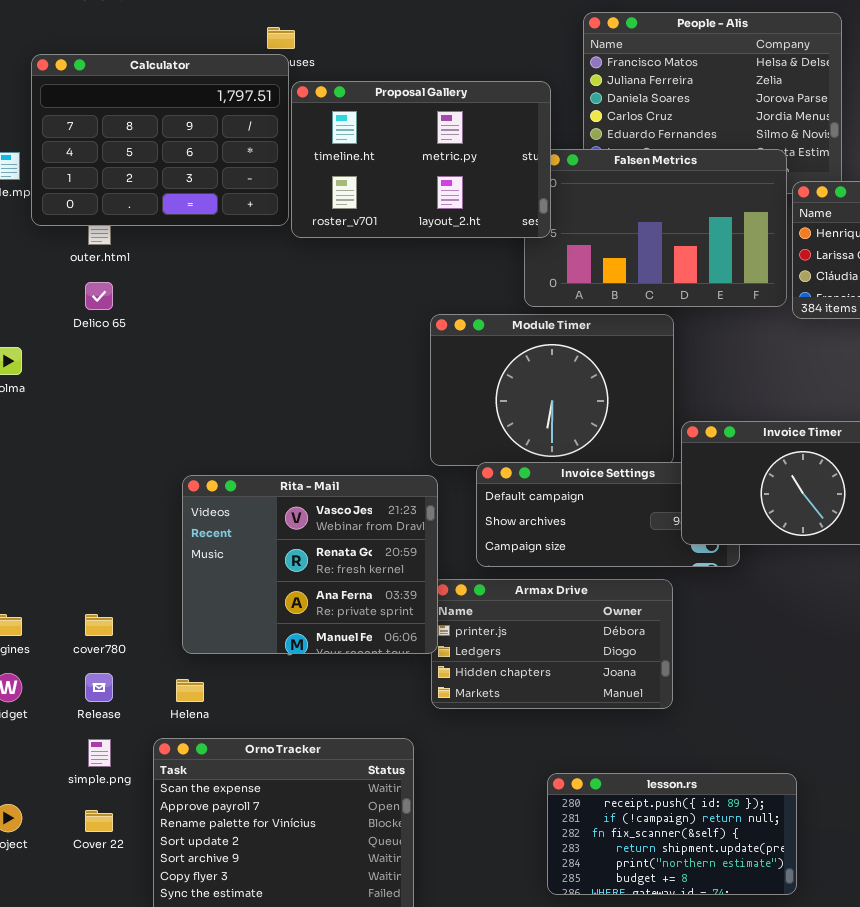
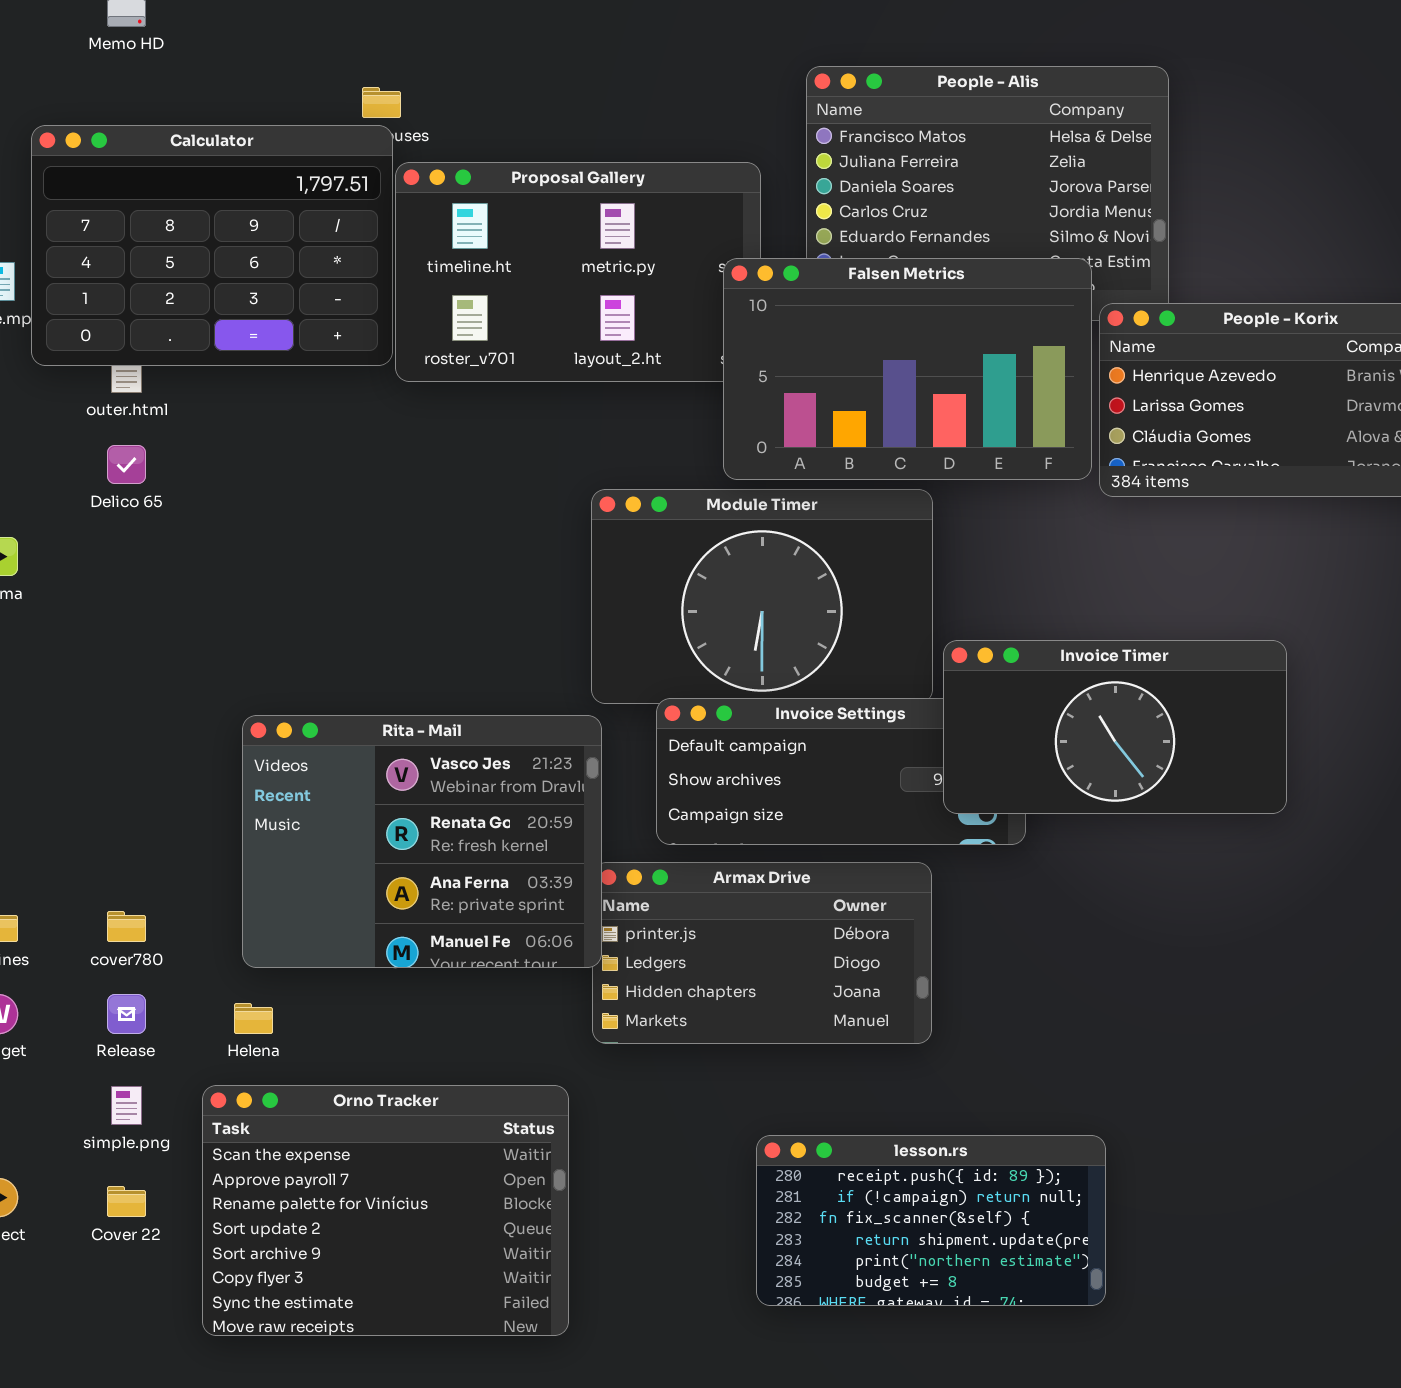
Falsen Metrics: [524,149,787,307] -> [723,258,1092,480], raised

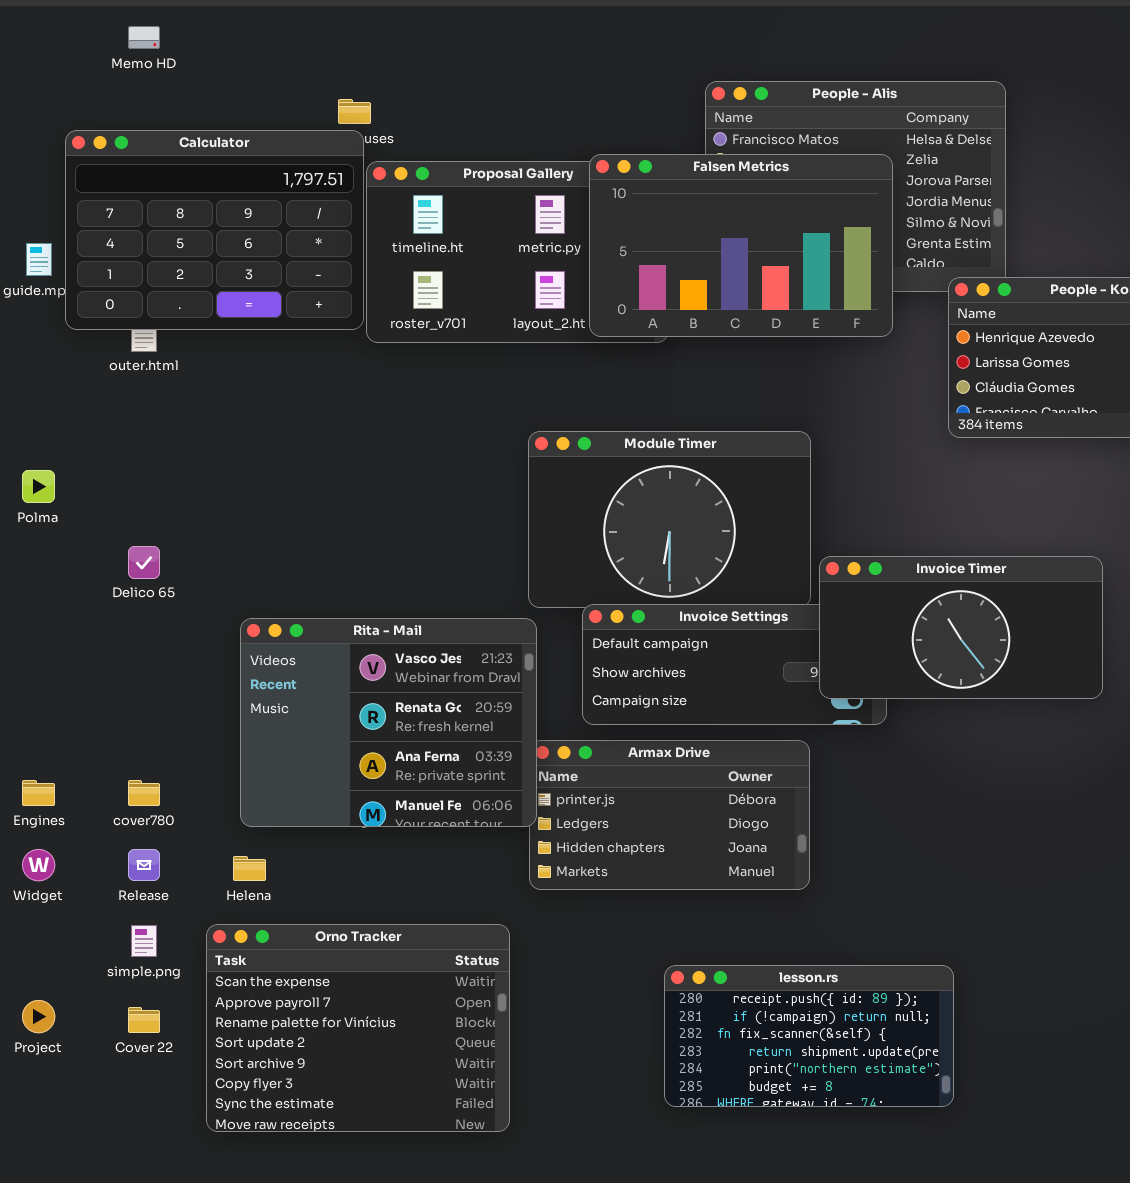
Falsen Metrics: [723,258,1092,480] -> [589,154,893,337], moved
Delico 65: [107,445,146,484] -> [128,546,160,579], moved

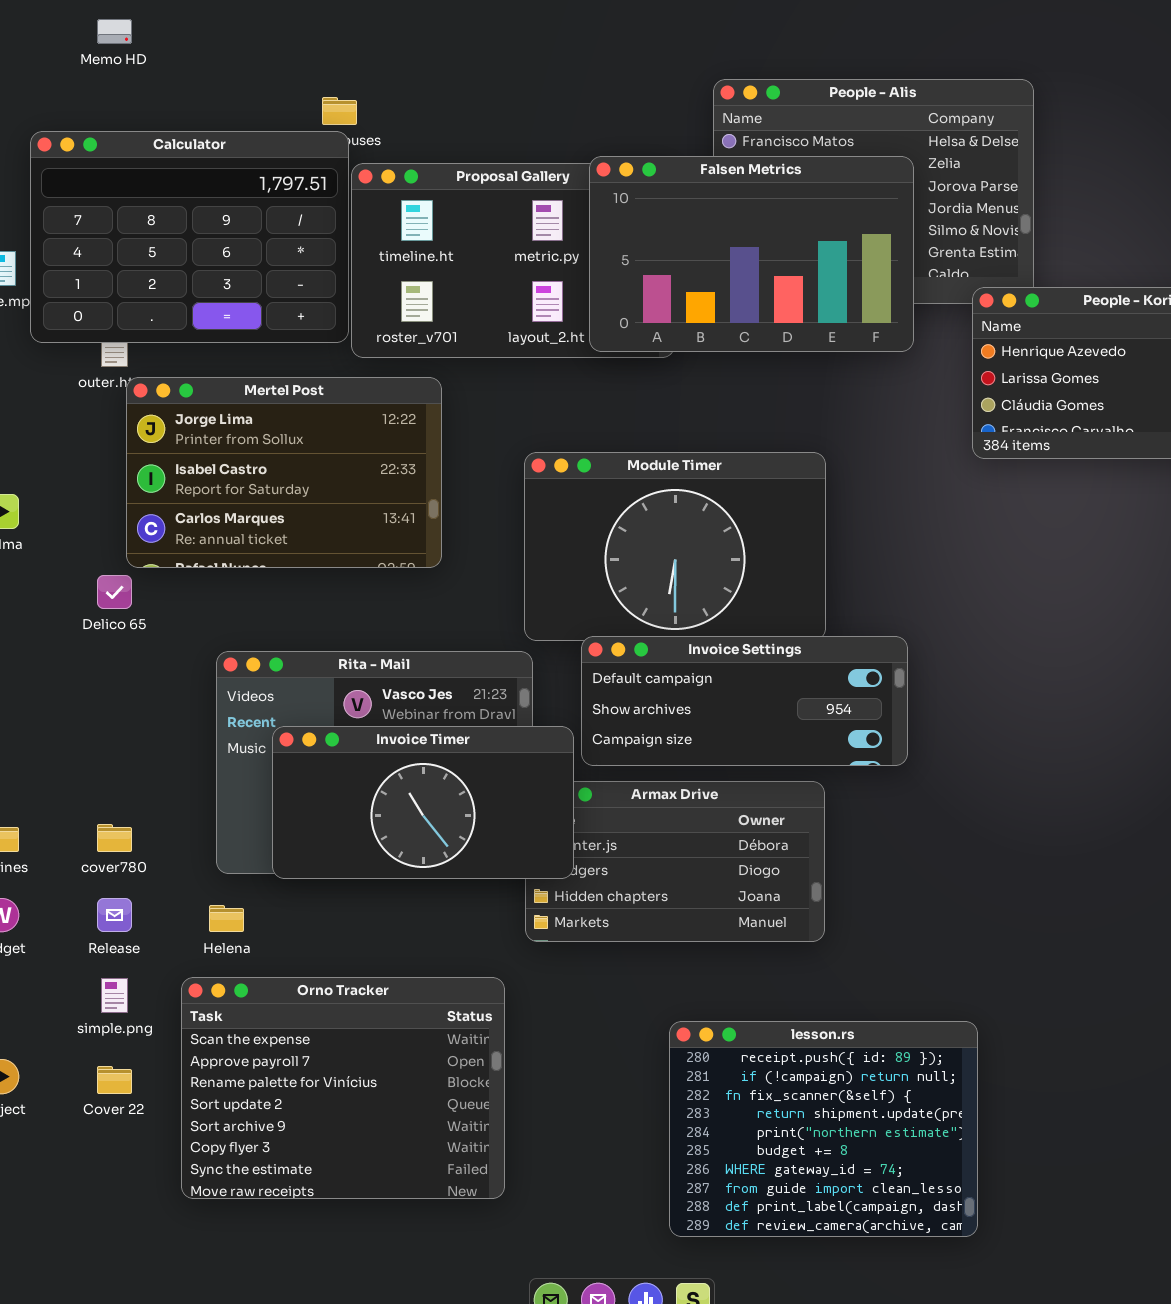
Mertel Post: none -> [126,377,442,568], opened
Invoice Timer: [819,556,1103,699] -> [272,726,574,879], moved
lesson.rs: [664,965,954,1107] -> [669,1021,978,1237], resized

